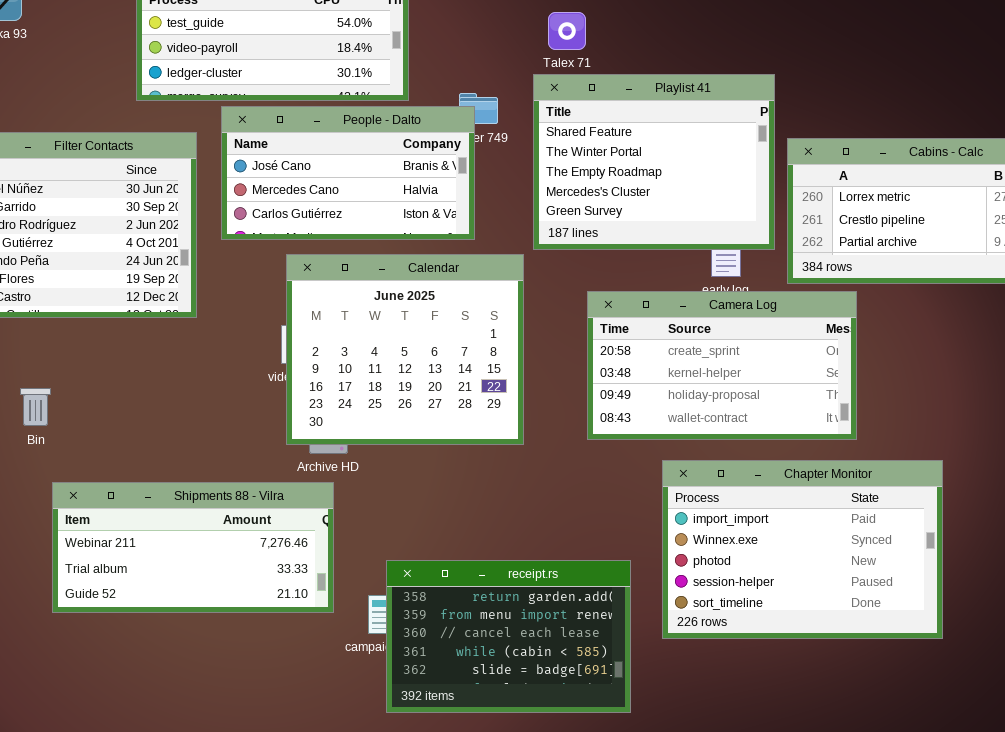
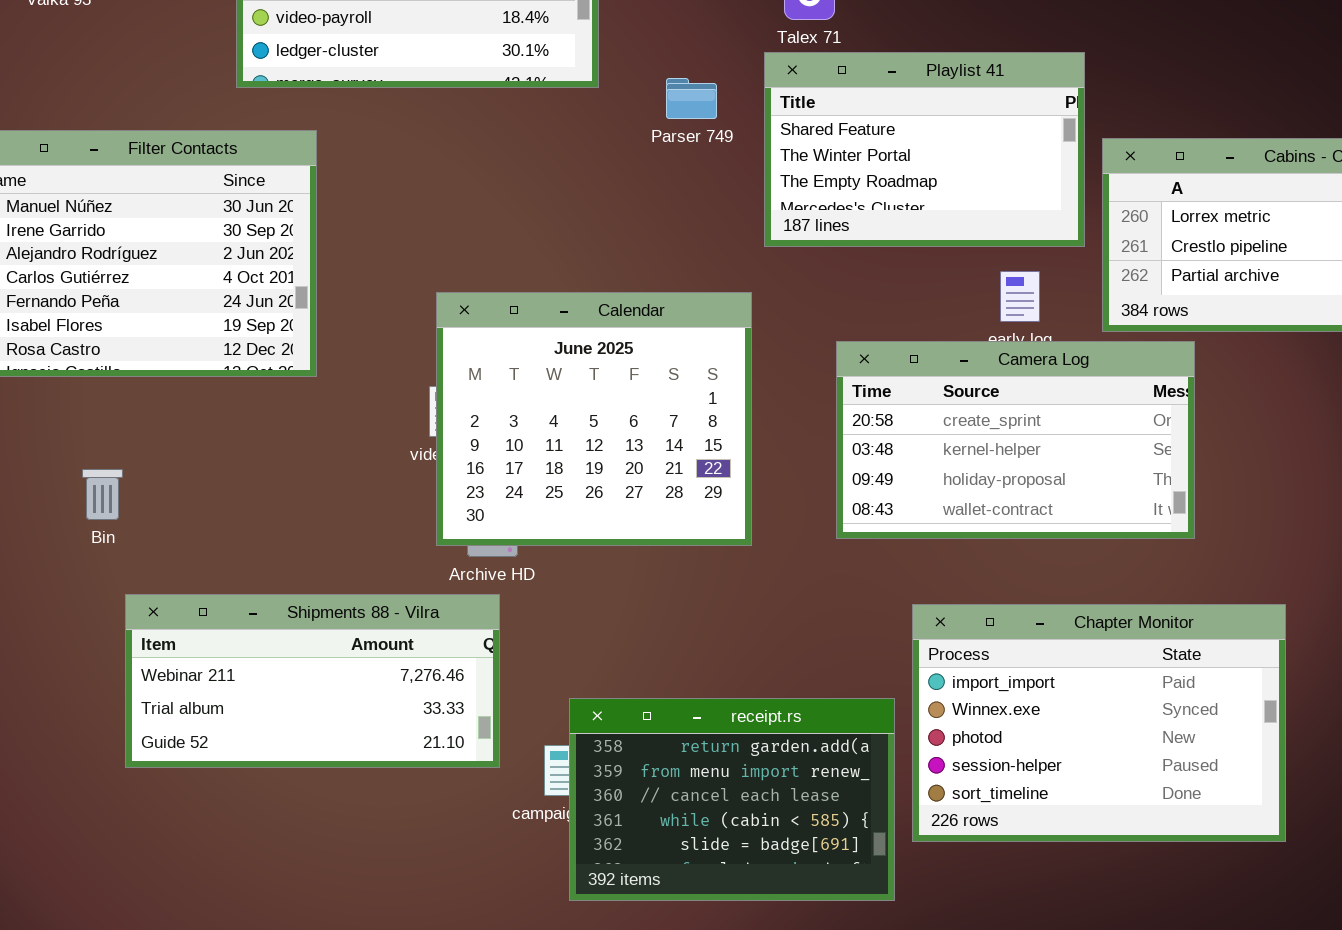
Playlist 41: [533,74,775,250] -> [764,52,1085,247], resized
People - Dalto: [221,106,475,240] -> none, closed
Chapter Monitor: [662,460,943,639] -> [912,604,1286,842], moved

